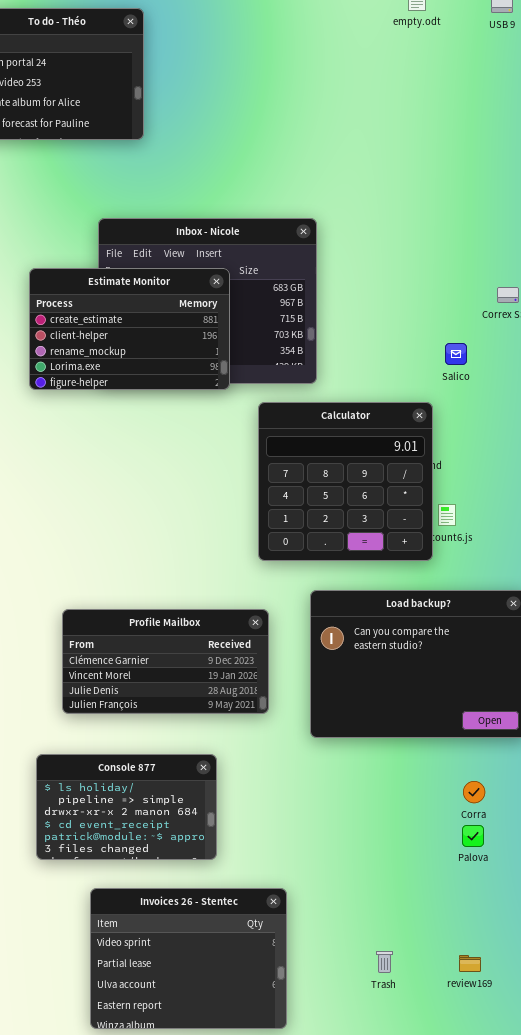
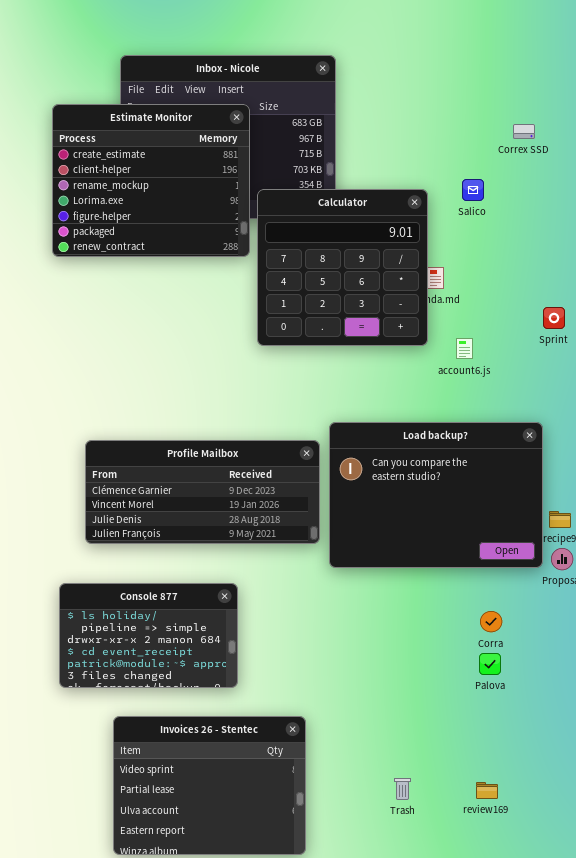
Estimate Monitor: [29,268,230,390] -> [52,104,250,257], resized
Calculator: [258,402,433,561] -> [257,189,428,346], moved
Profile Mailbox: [62,609,269,714] -> [85,440,320,544], resized

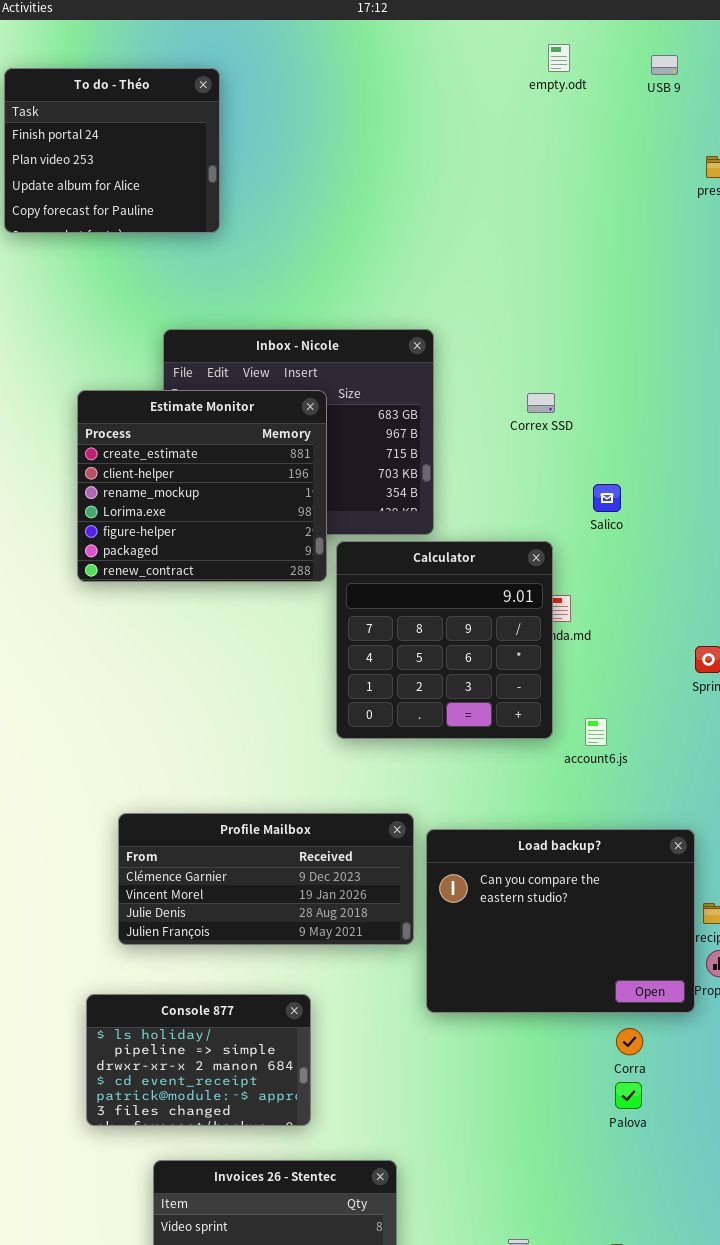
Correx SSD: [513,124,535,139] -> [527,393,555,413], moved
Calculator: [257,189,428,346] -> [336,541,553,739], moved
account6.js: [456,338,473,359] -> [585,718,607,746], moved
Load backup?: [329,422,543,568] -> [426,829,695,1013], moved

